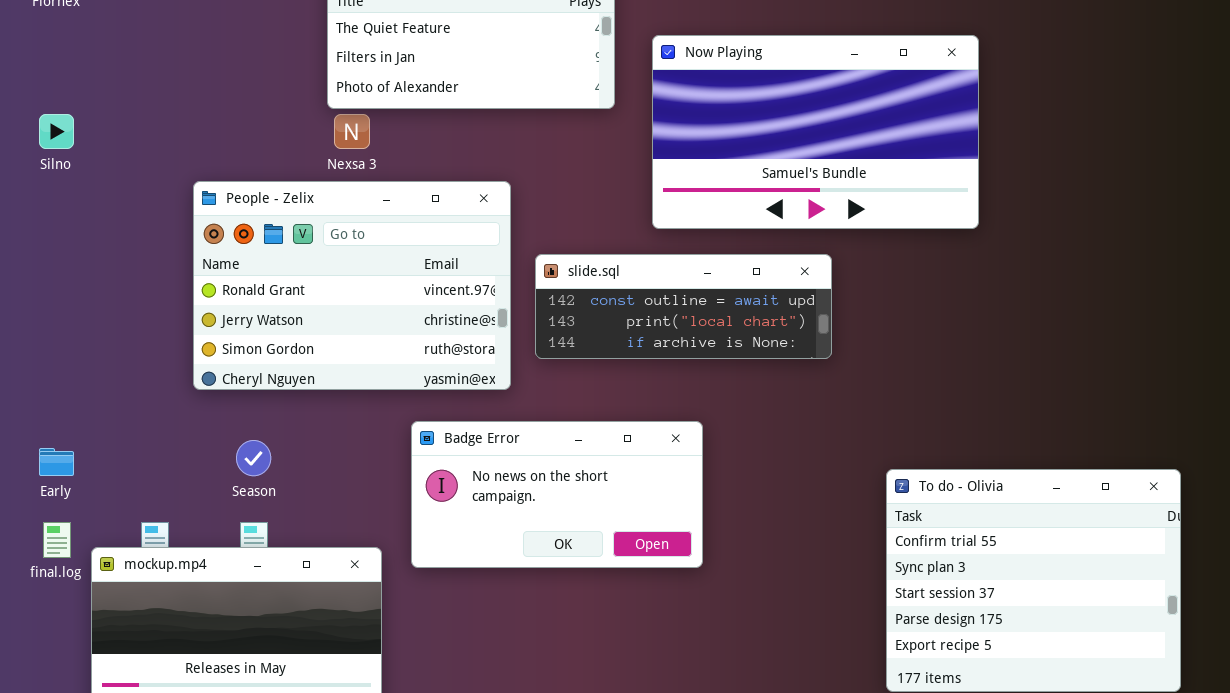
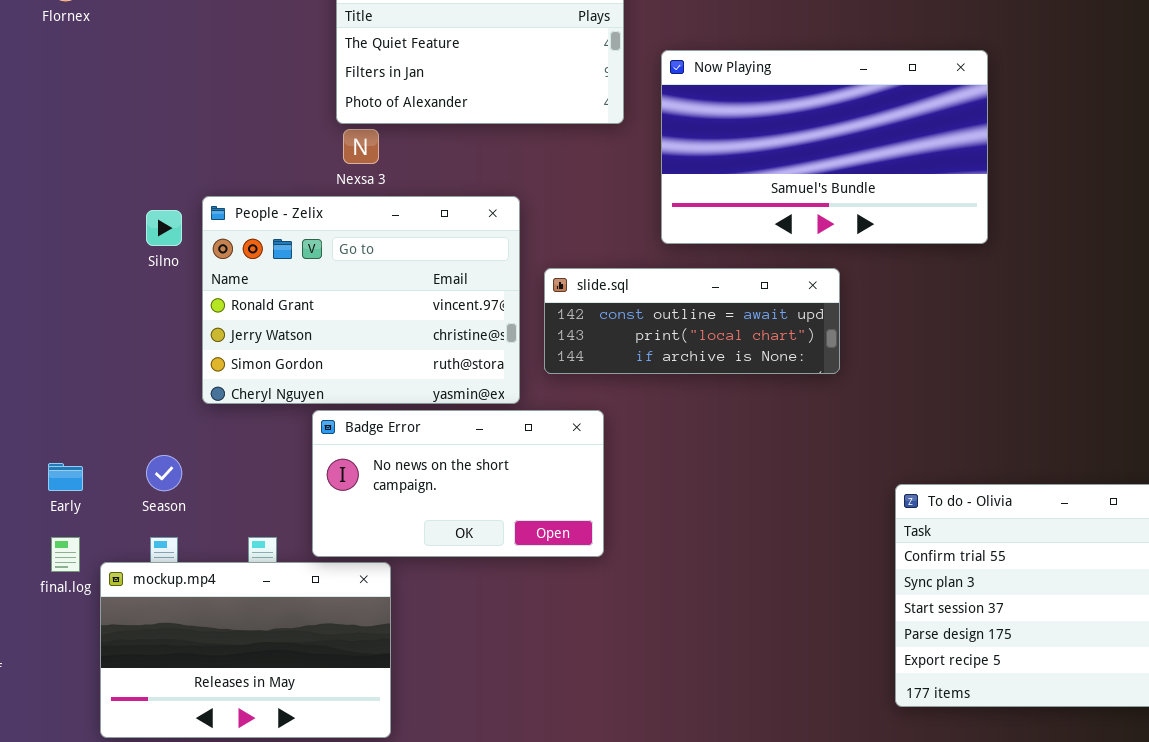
Silno: [39,114,74,149] -> [146,210,182,246], moved
Badge Error: [411,421,703,568] -> [312,410,604,557], moved
Season: [236,440,271,476] -> [146,455,182,491], moved

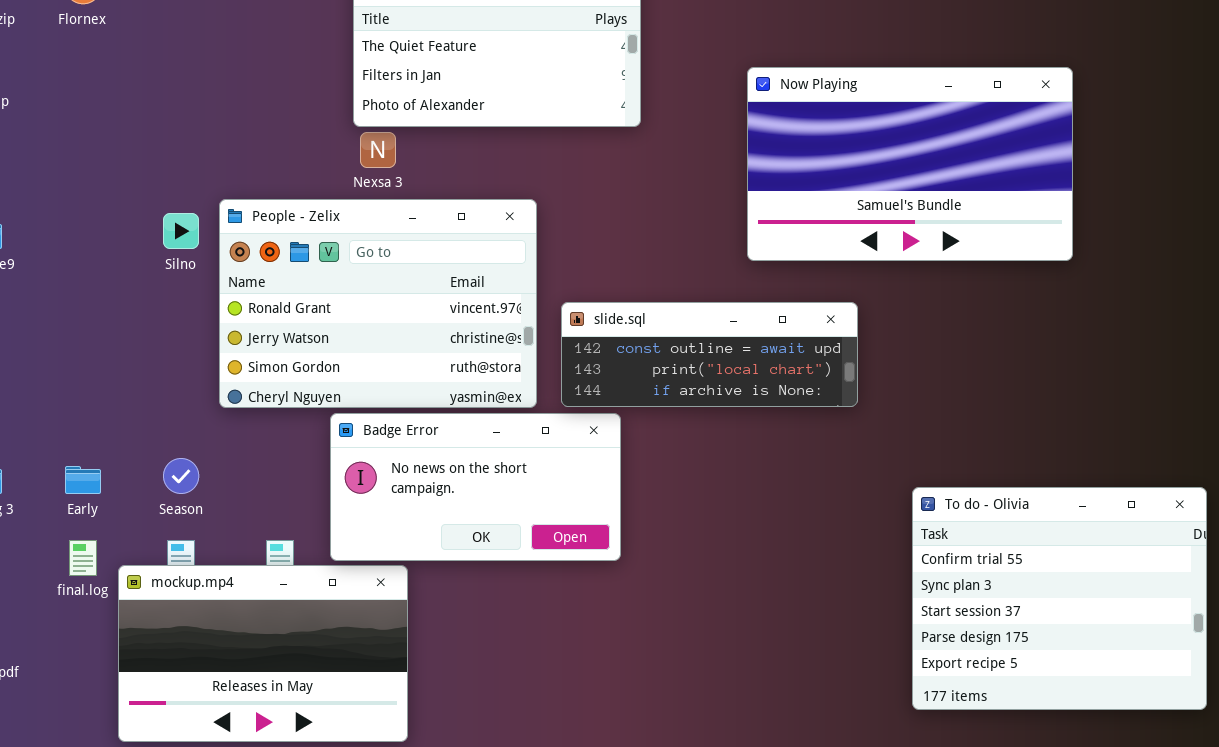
Now Playing: [661,50,988,244] -> [747,67,1073,261], moved
slide.sql: [544,268,840,374] -> [561,302,858,407], moved

